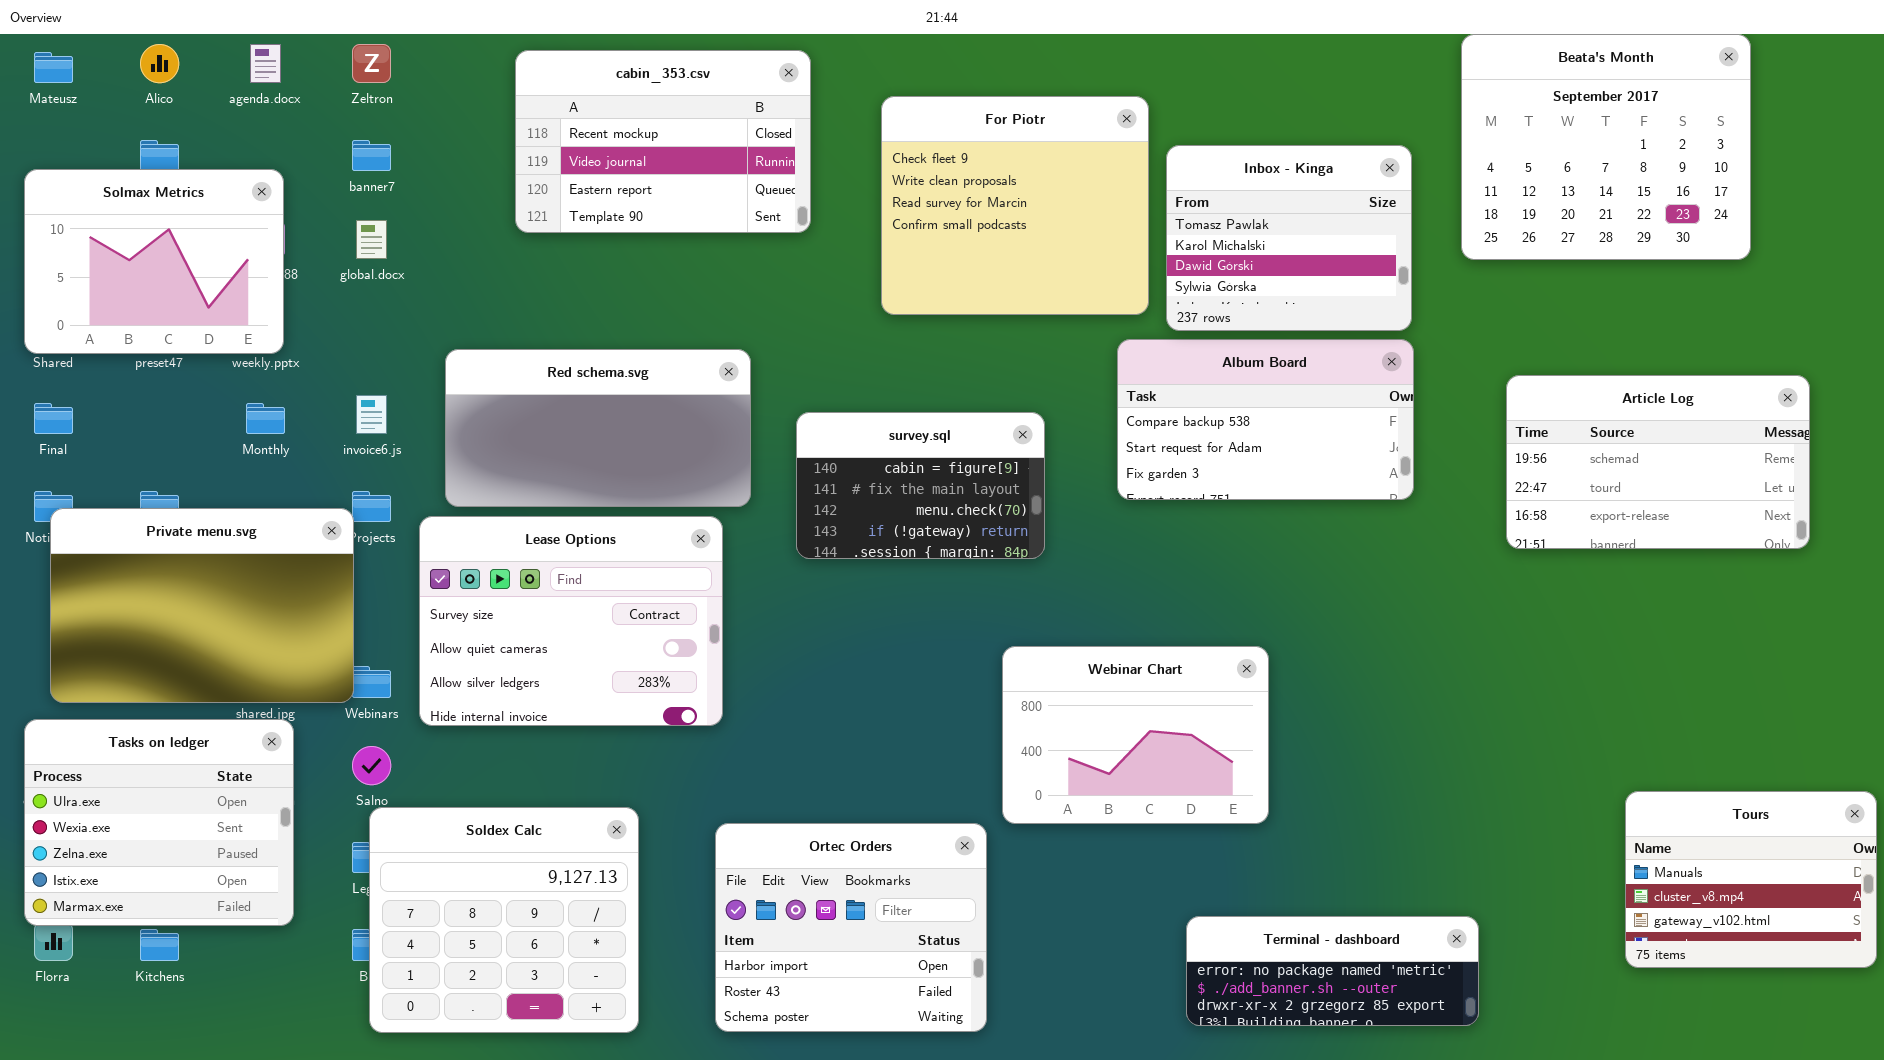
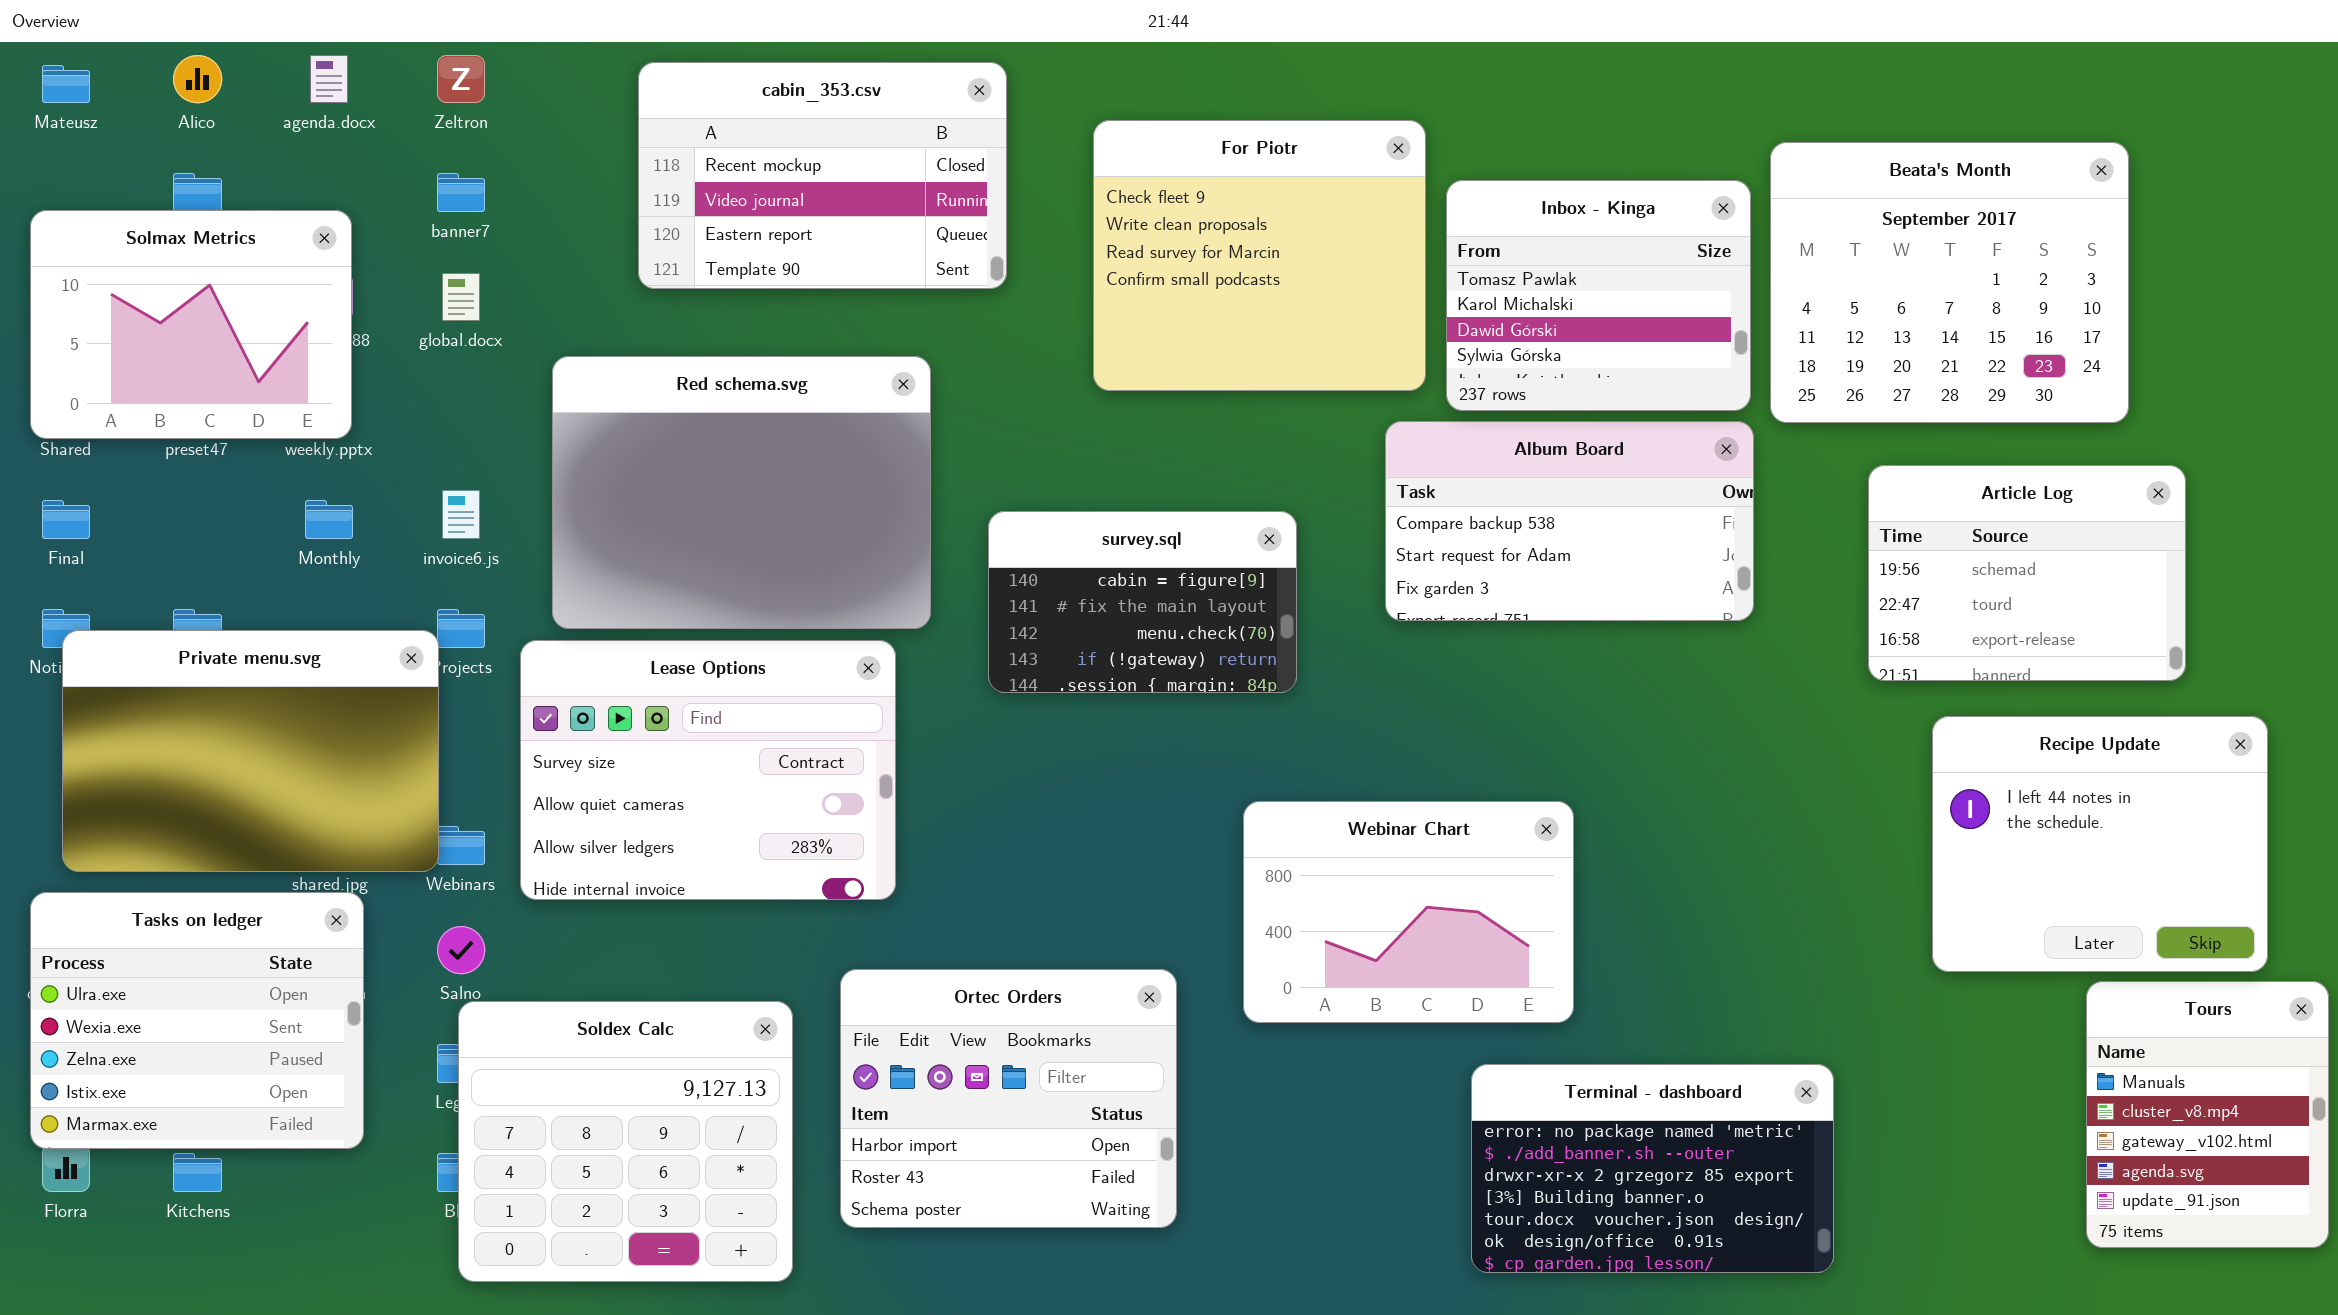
Beata's Month: [1461,34,1751,260] -> [1770,142,2129,423], moved
Red schema.svg: [445,349,751,507] -> [552,356,931,629], resized
Article Log: [1506,375,1810,549] -> [1868,465,2186,681], resized
Recipe Update: none -> [1932,716,2268,972], opened
Tours: [1625,791,1877,968] -> [2086,981,2329,1248], resized
Ortec Orders: [715,823,987,1032] -> [840,969,1177,1228], moved
Terminal - dashboard: [1186,916,1479,1026] -> [1471,1064,1834,1273], resized

